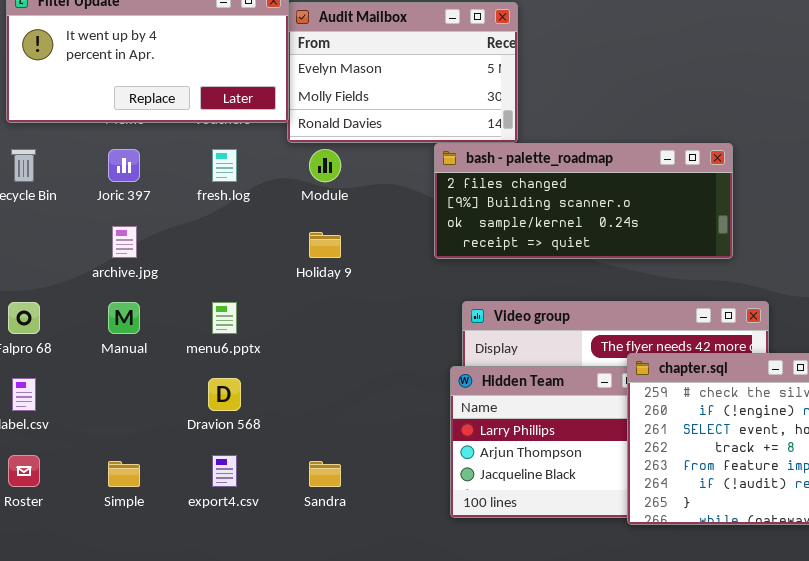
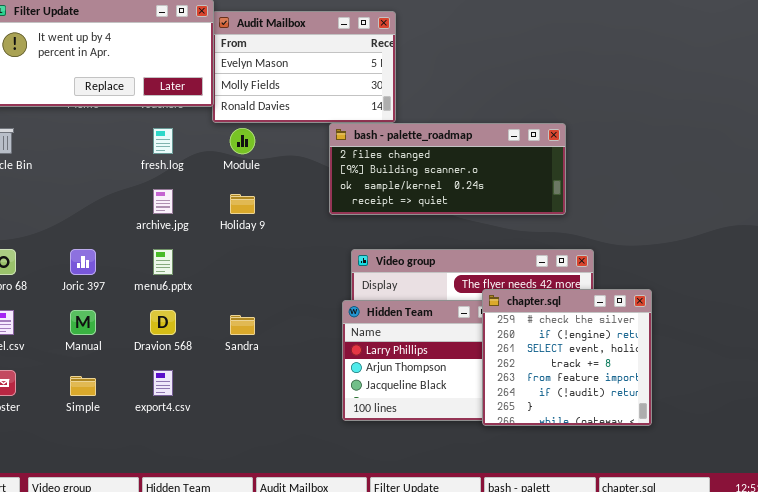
Joric 397: [108,149,140,182] -> [70,249,96,275], moved
archive.jpg: [112,226,137,258] -> [153,189,173,214], moved
Manual: [108,302,140,334] -> [70,310,96,335], moved
Sandra: [309,461,341,487] -> [230,315,255,335], moved

